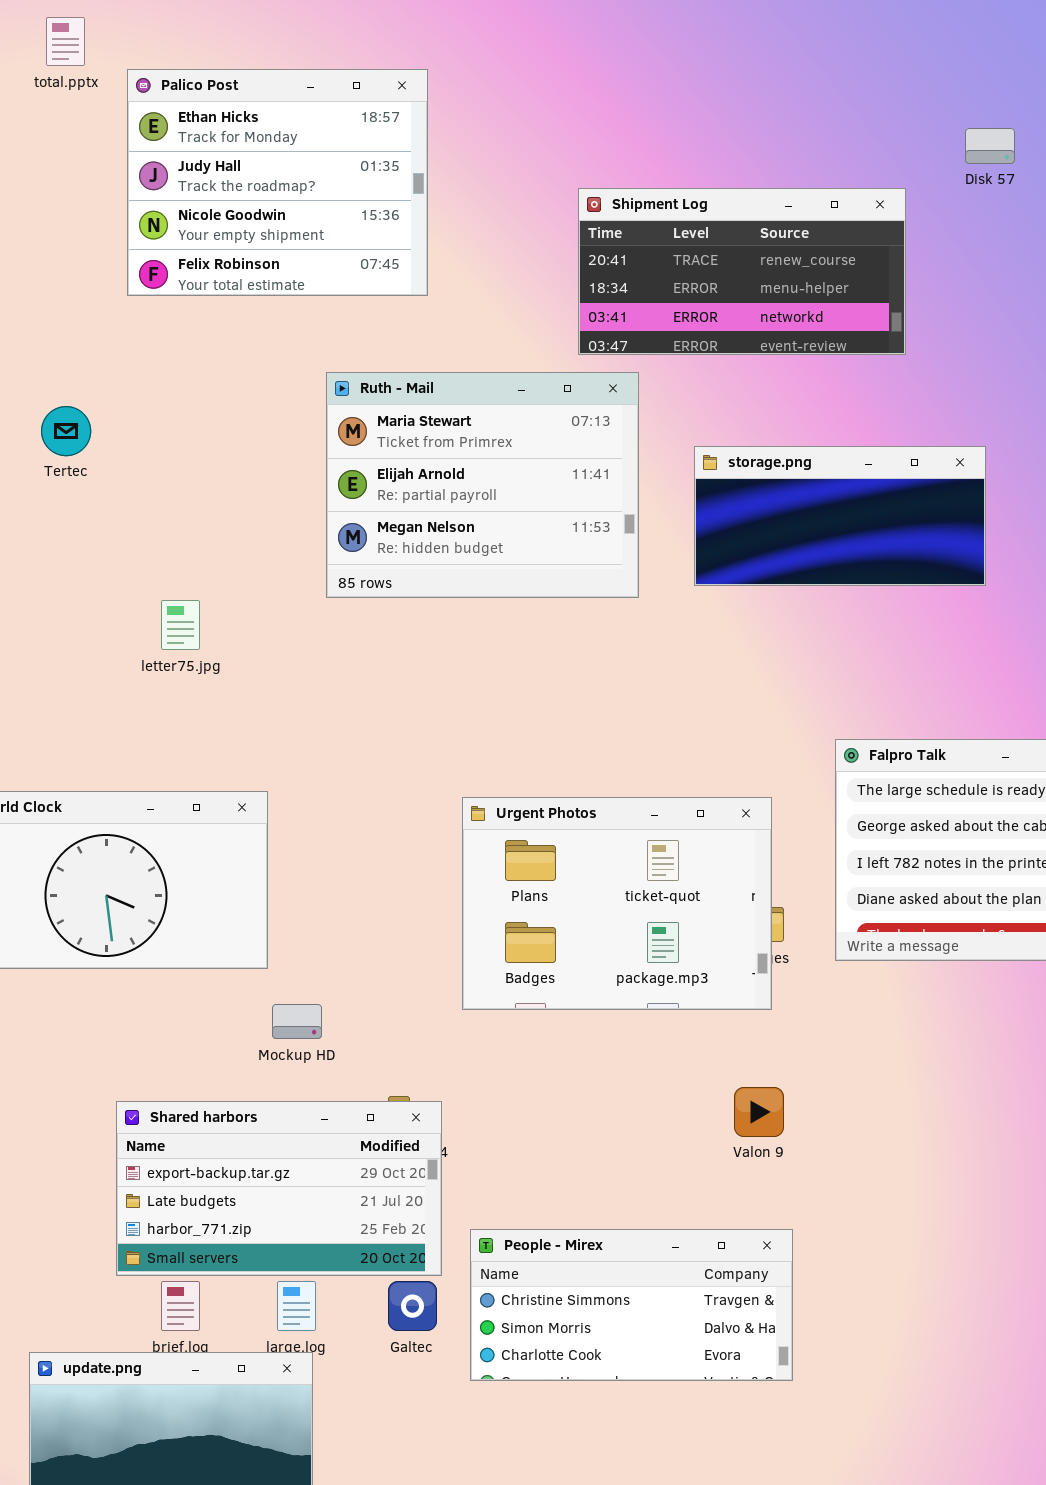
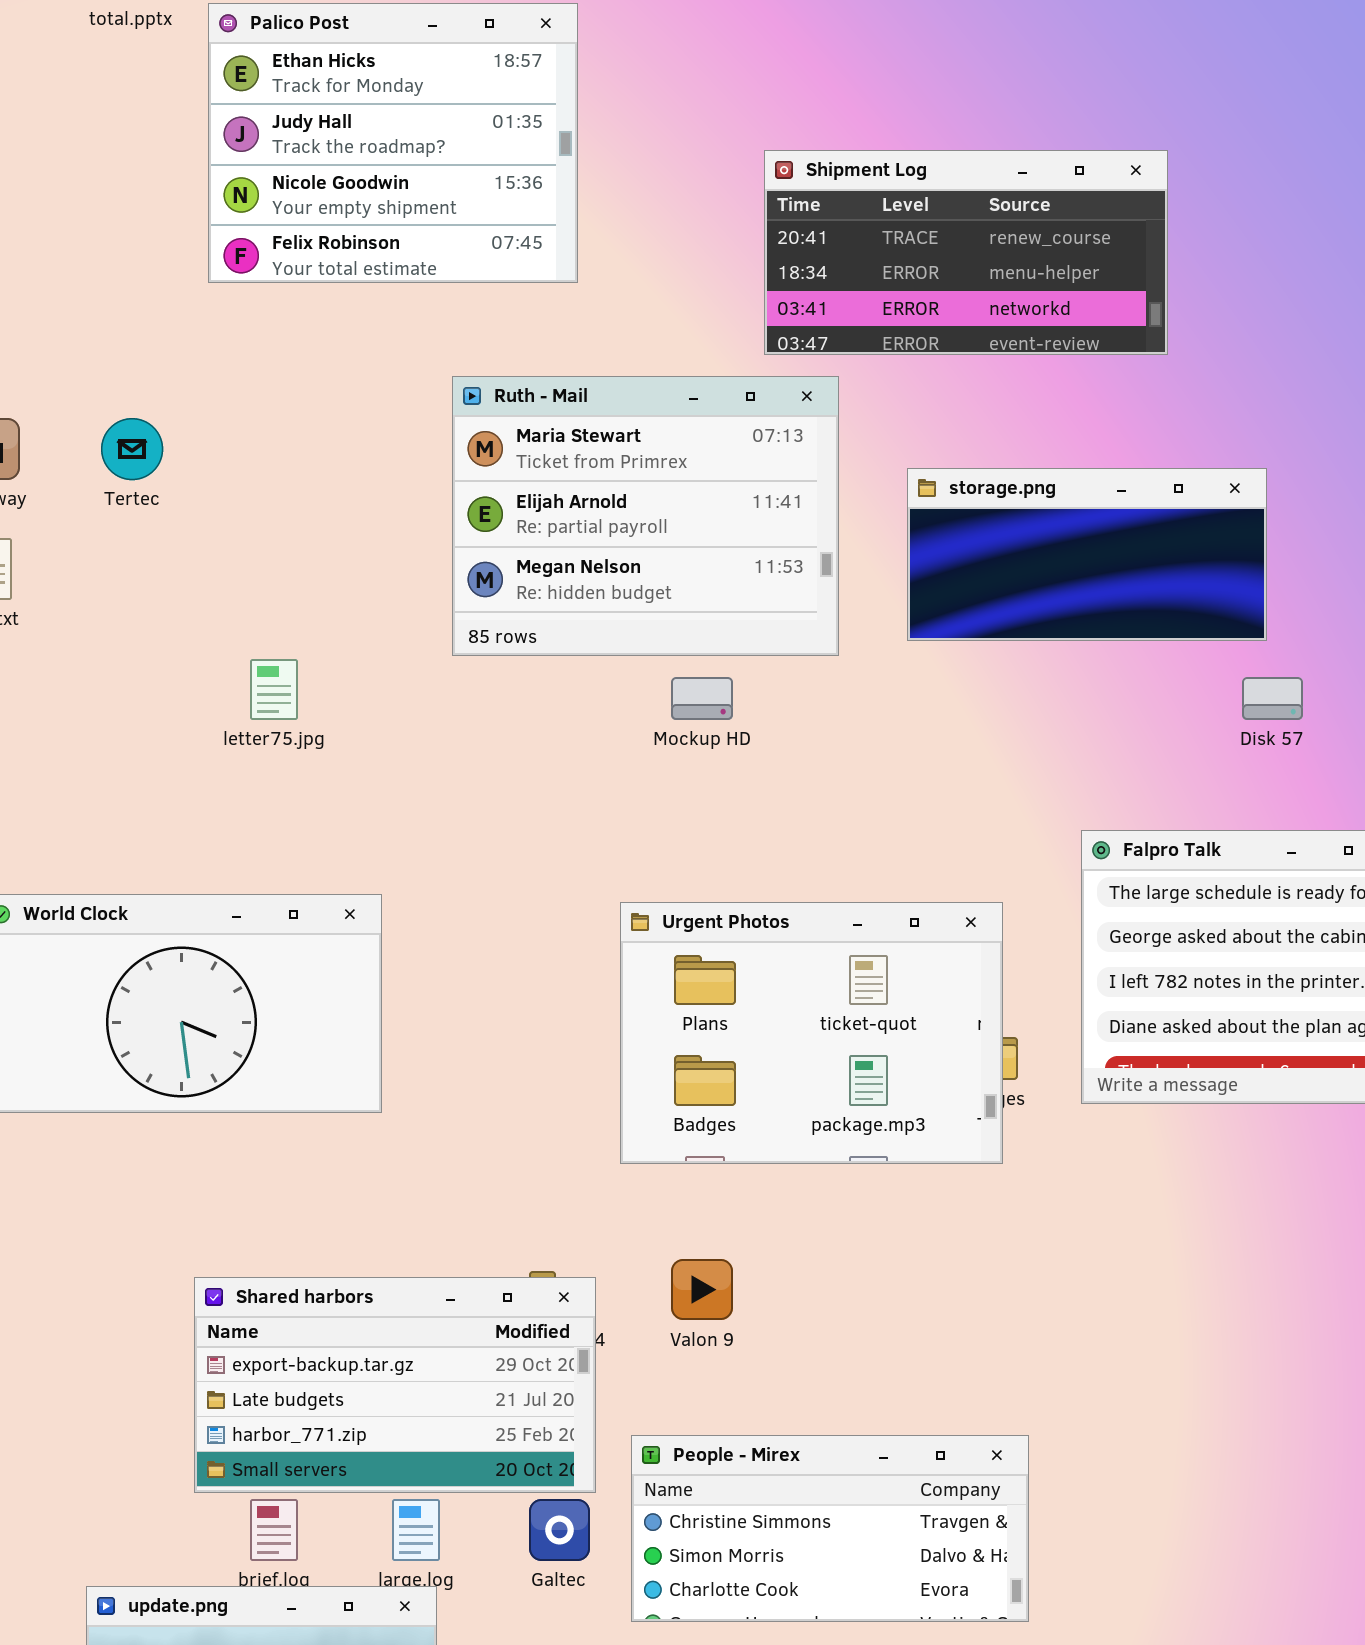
Disk 57: [965,128,1015,164] -> [1242,677,1303,720], moved
Mockup HD: [272,1004,322,1039] -> [671,677,733,720], moved
Valon 9: [734,1087,784,1137] -> [671,1259,733,1320], moved

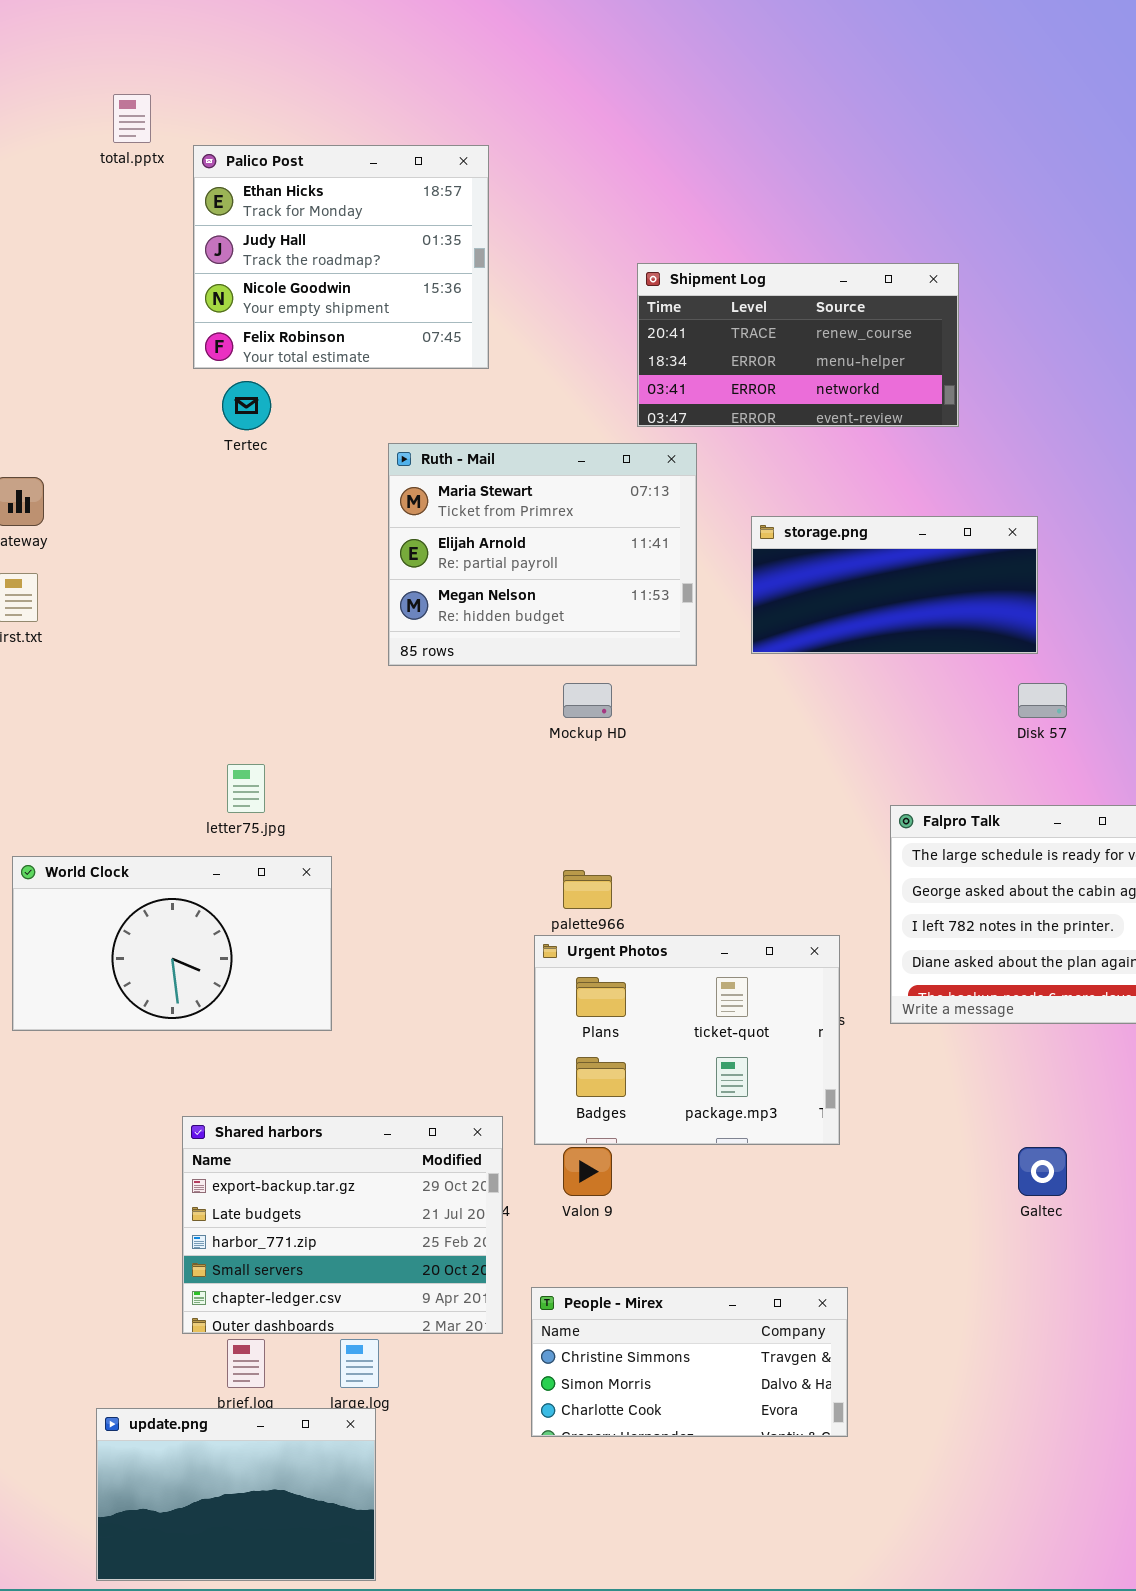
Tertec: [101,418,163,480] -> [222,381,271,430], moved
letter75.jpg: [250,659,298,720] -> [227,764,265,813], moved
Urgent Photos: [620,902,1003,1164] -> [534,935,840,1145], moved
Shared harbors: [194,1277,596,1493] -> [182,1116,503,1334], resized
Galtec: [529,1499,590,1561] -> [1018,1147,1067,1196], moved

